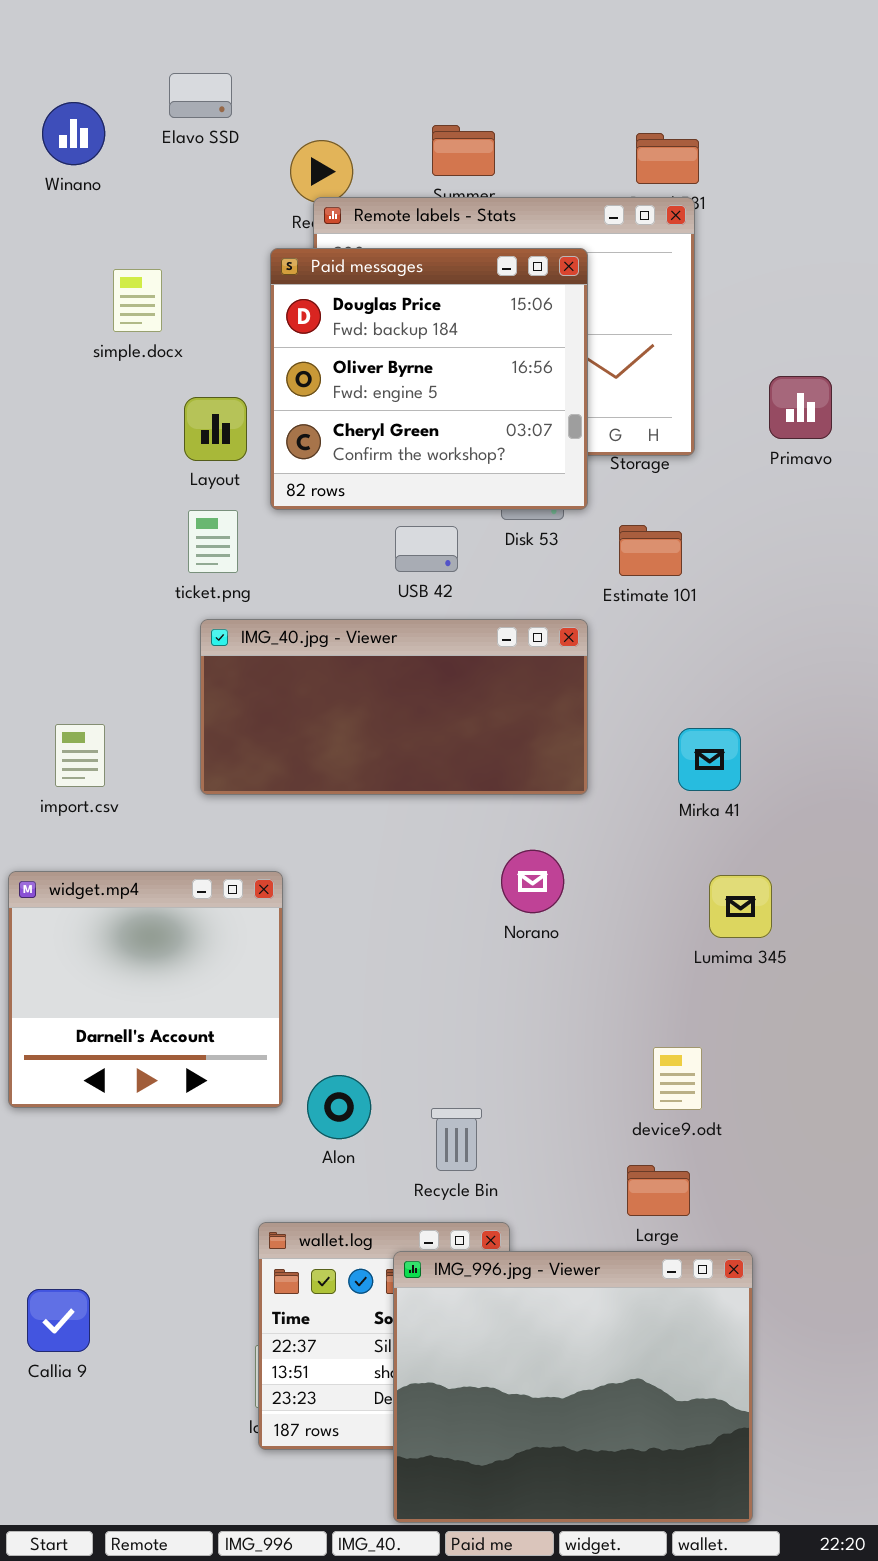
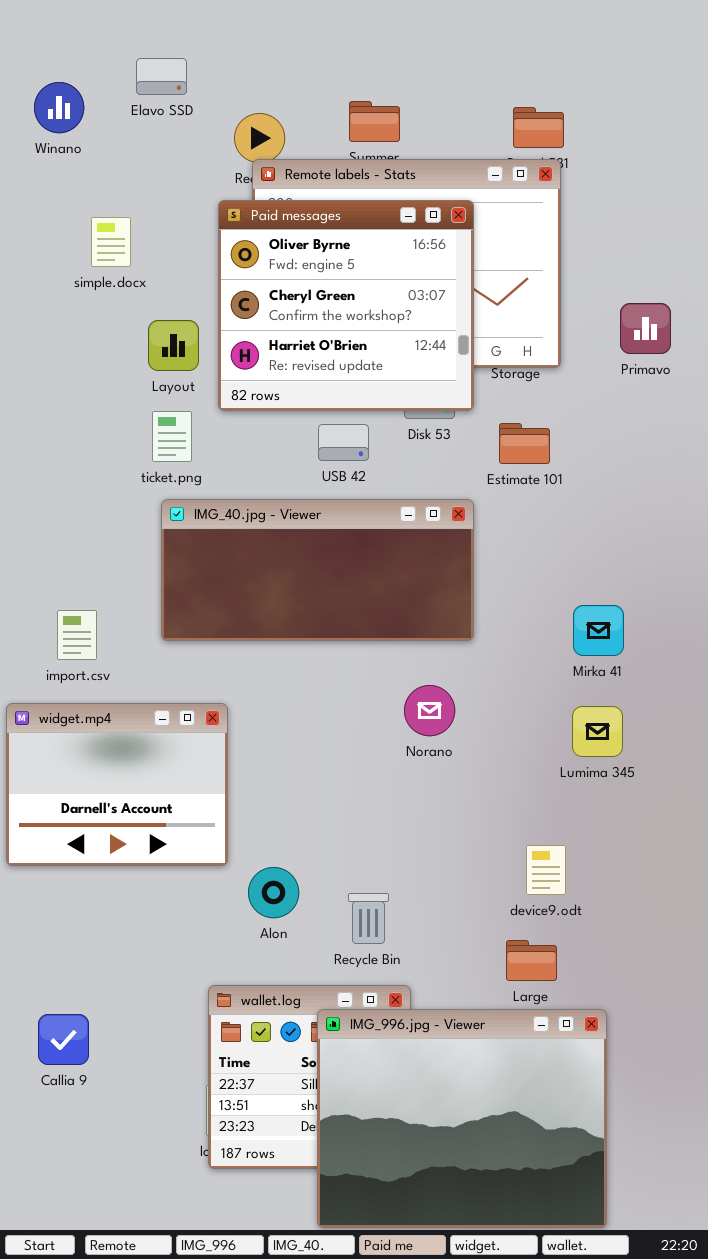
Paid messages: [270,248,588,510] -> [218,200,474,411], scrolled down 1 row
import.csv: [55,724,105,787] -> [57,610,97,660], moved
Mirka 41: [678,728,741,791] -> [573,605,624,656], moved
widget.mp4: [8,871,283,1108] -> [6,703,228,866], resized
Callia 9: [27,1289,90,1352] -> [38,1014,89,1065], moved

